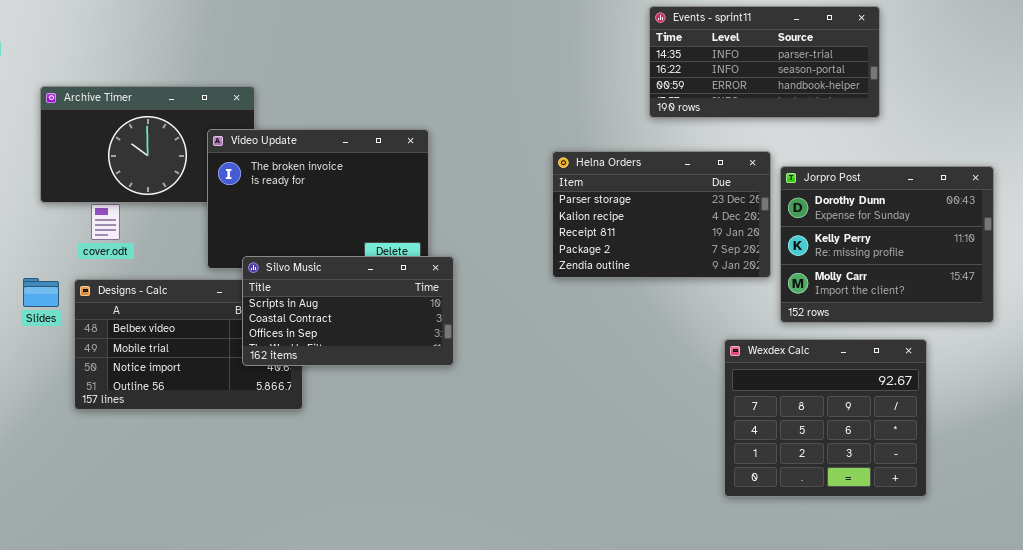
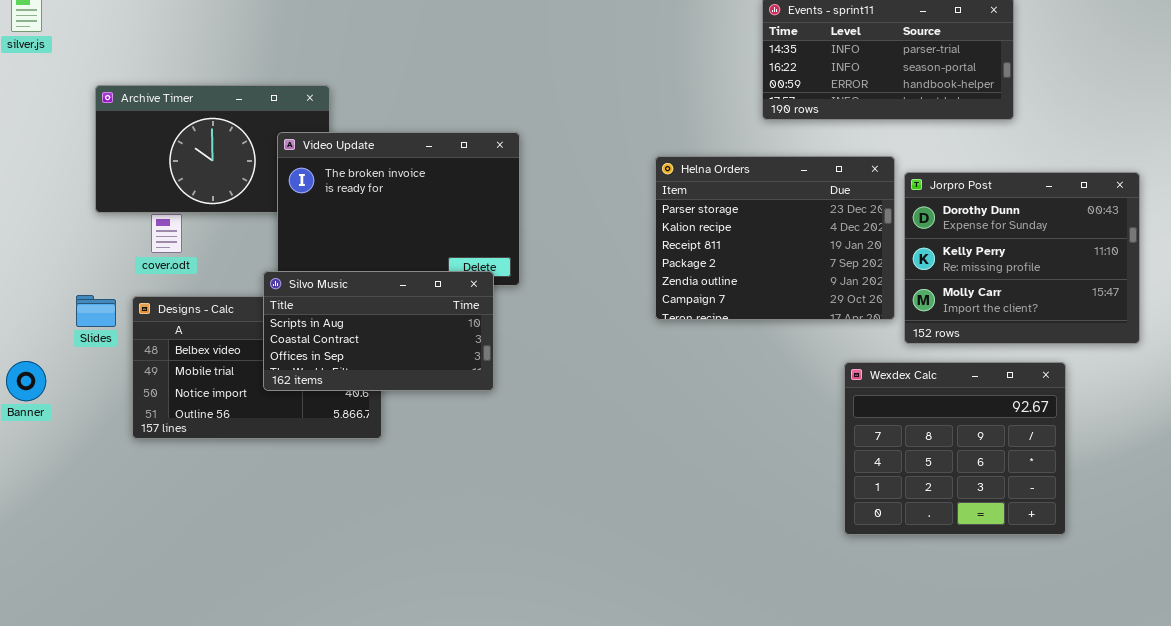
Helna Orders: [552,151,771,278] -> [655,156,895,320], resized
Silvo Music: [242,256,454,366] -> [263,271,494,391], moved

